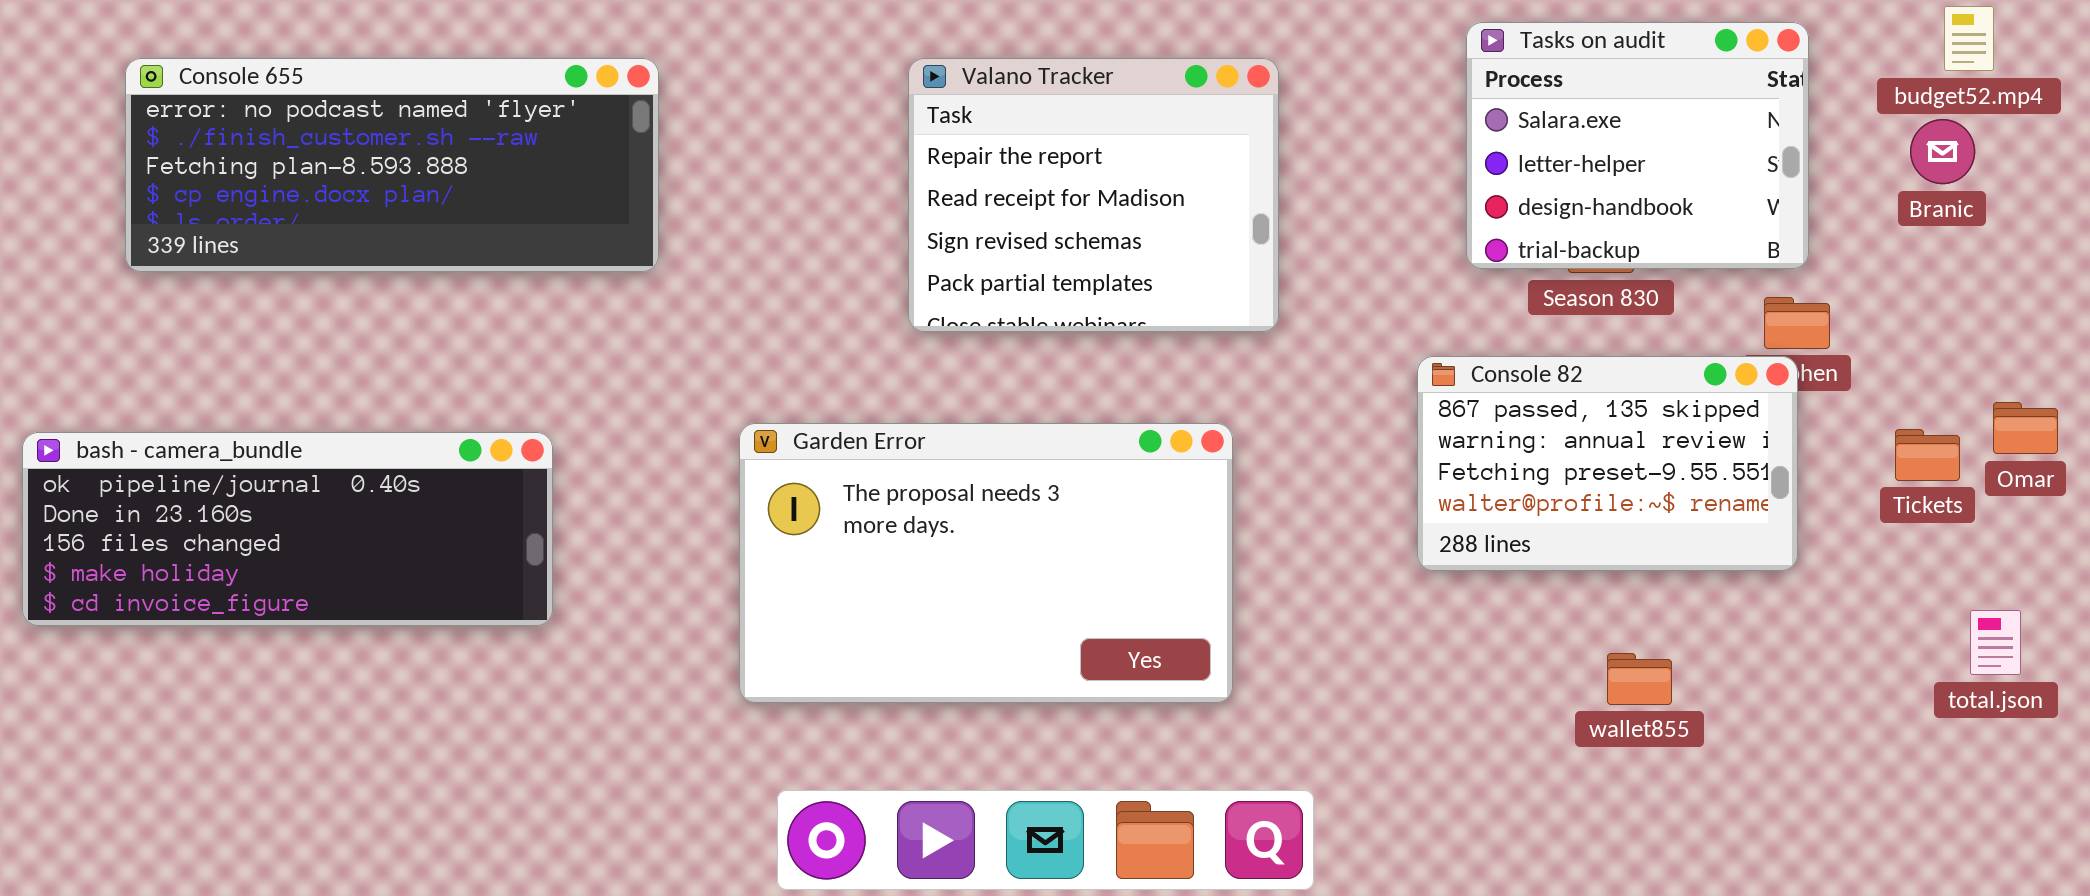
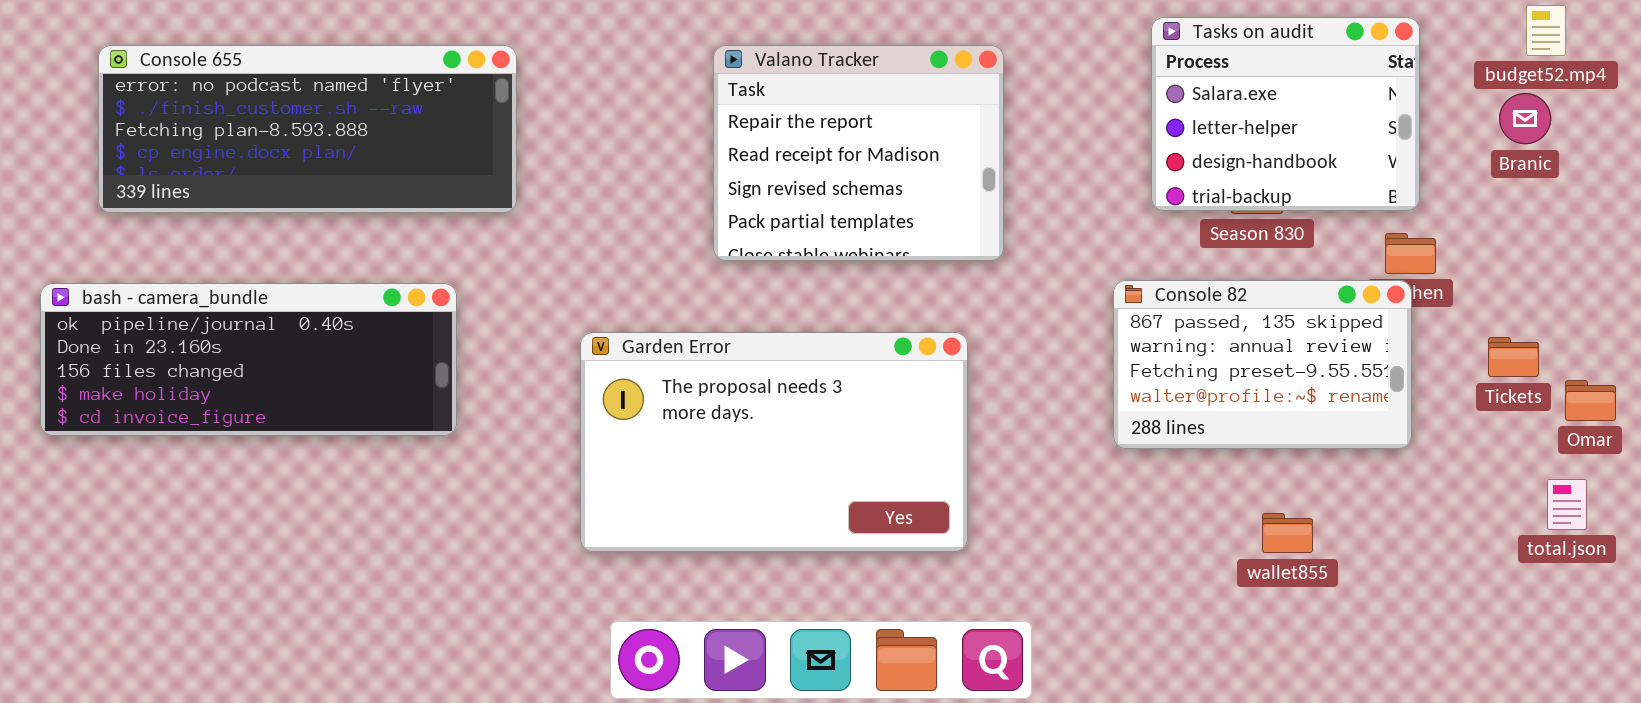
Omar: [1993,402,2058,454] -> [1565,380,1616,421], moved
bash - camera_bundle: [22,432,553,626] -> [40,283,457,436], moved

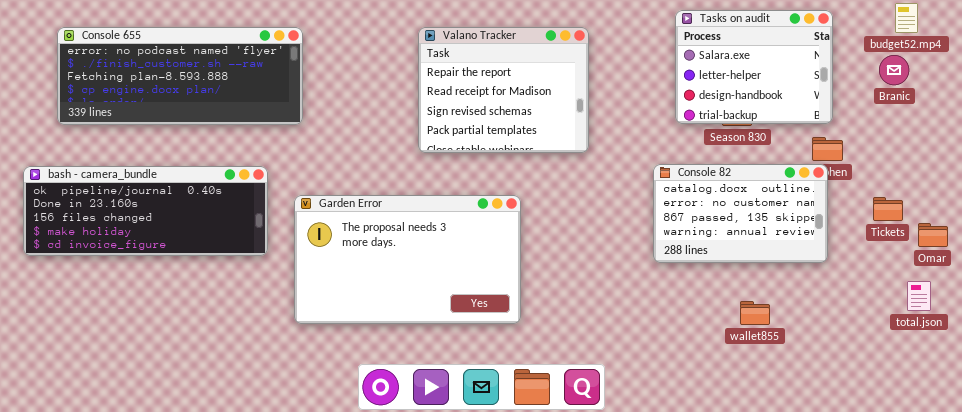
Console 82: [1113,280,1412,449] -> [653,164,828,263], scrolled up 2 rows
Garden Error: [580,332,968,552] -> [294,195,521,324], moved

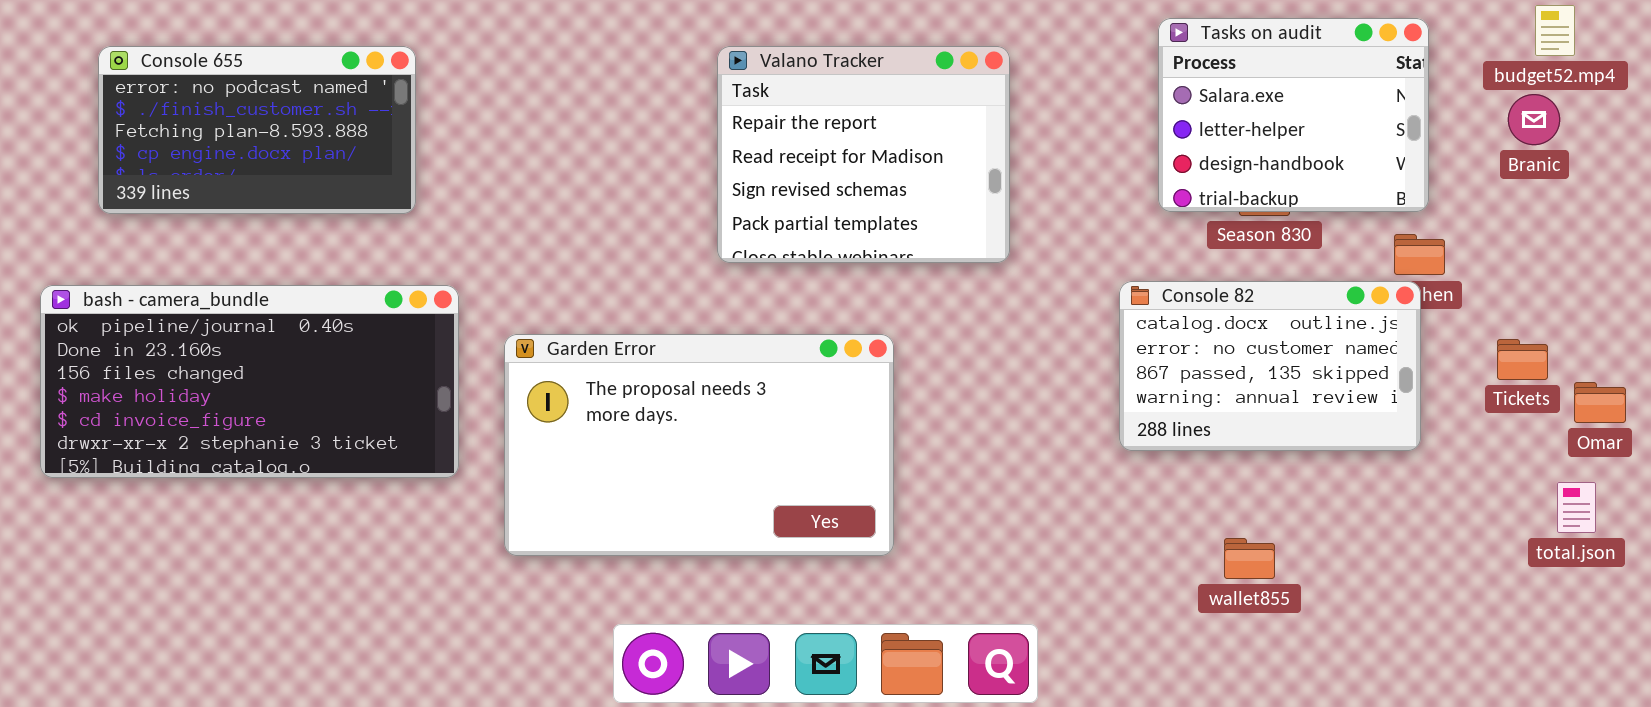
Console 655: [57,27,303,125] -> [98,46,416,214], resized
bash - camera_bundle: [23,166,268,256] -> [40,285,459,478], resized
wallet855: [740,301,770,325] -> [1224,538,1275,579], moved

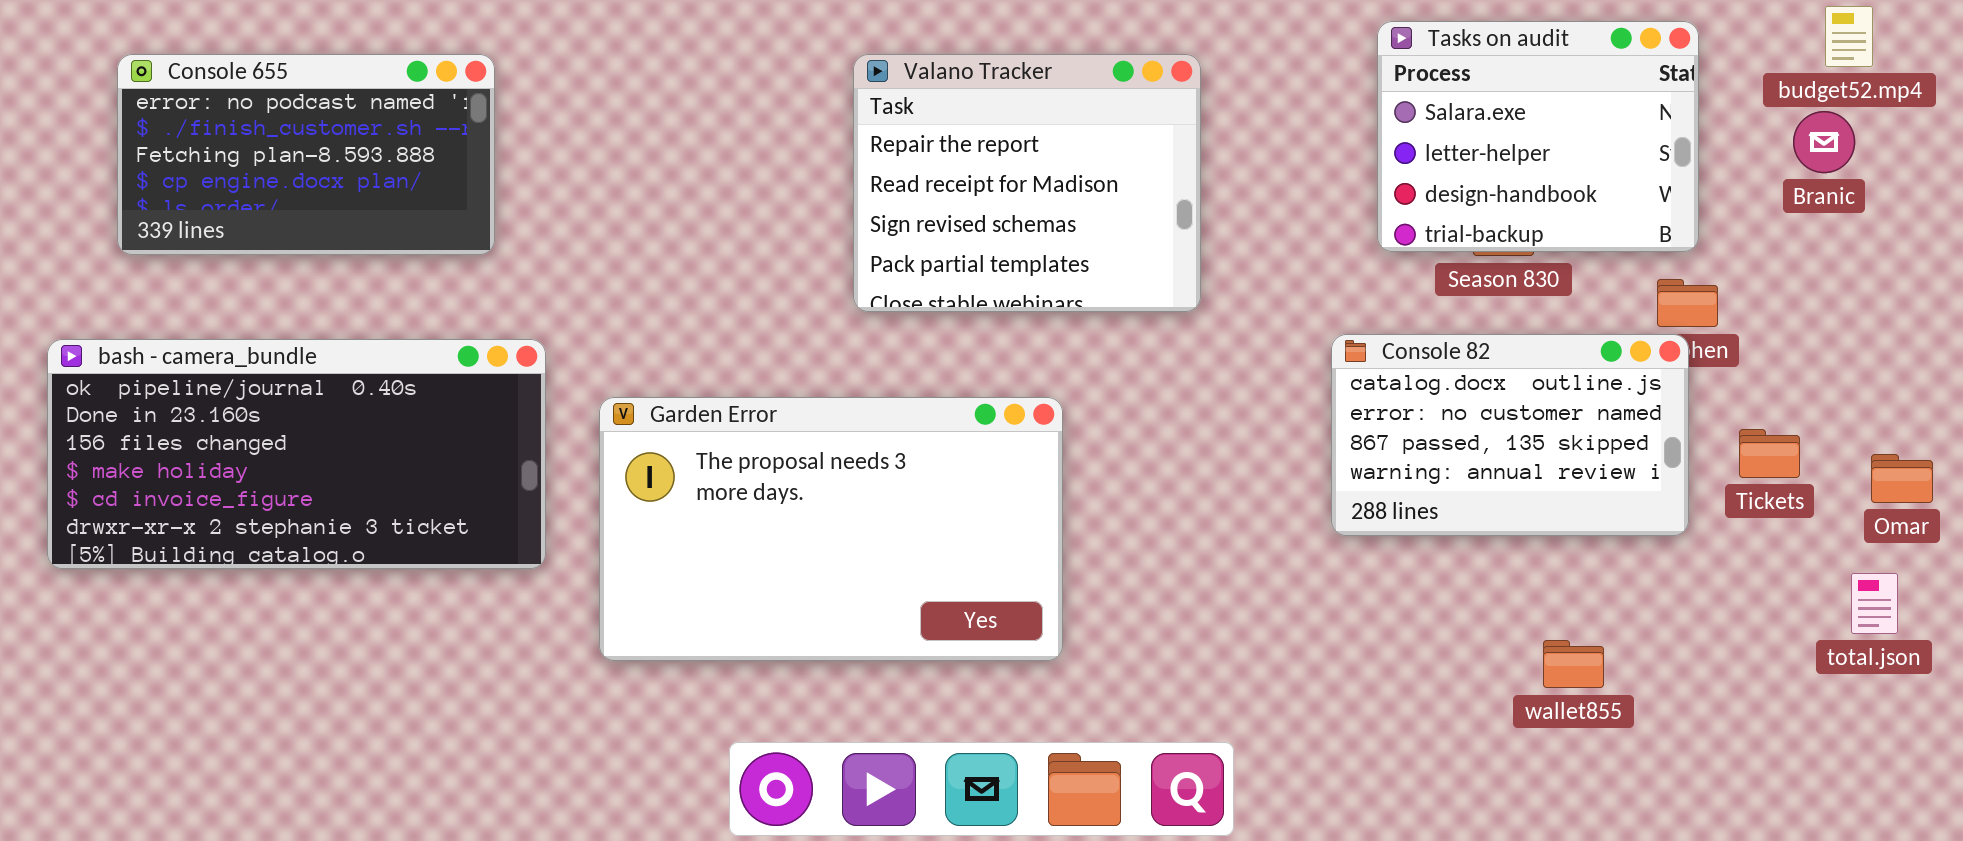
Tickets: [1497,339,1548,380] -> [1739,429,1800,478], moved
wallet855: [1224,538,1275,579] -> [1543,640,1604,688], moved

